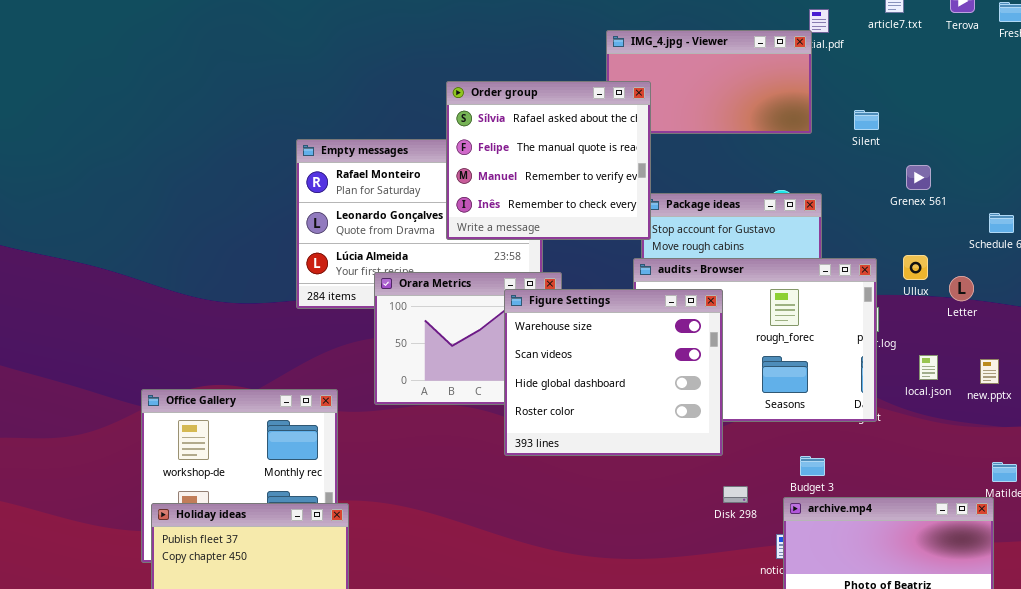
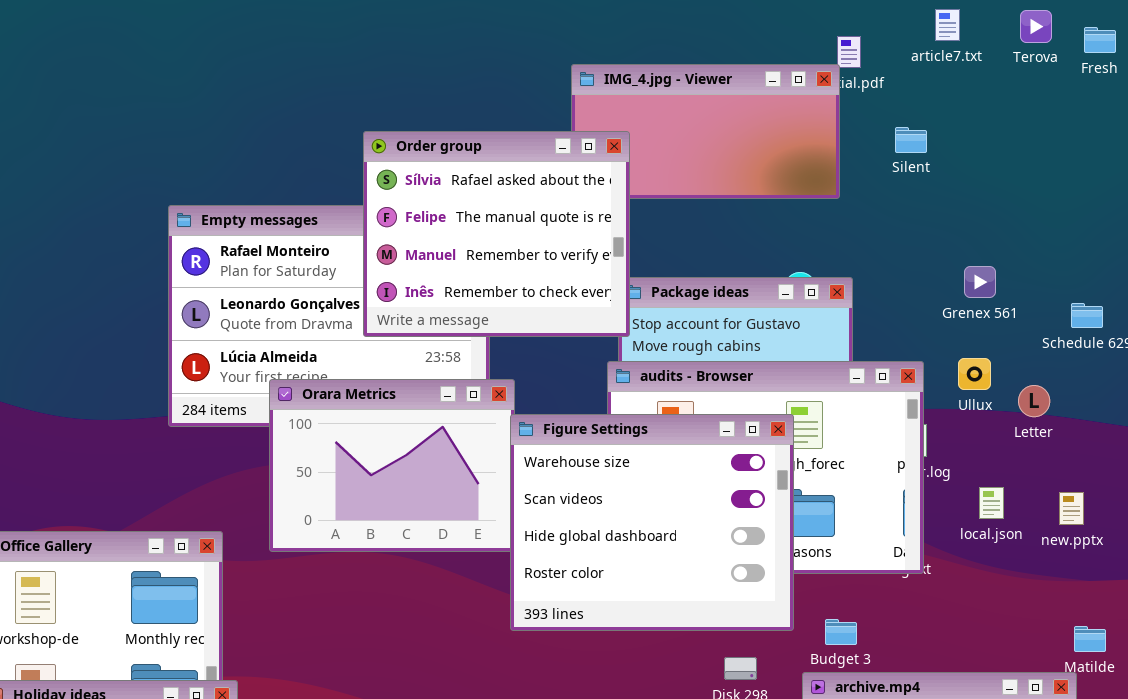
Silent: [854,110,879,130] -> [895,127,927,153], moved
Grenex 561: [906,165,931,190] -> [964,266,996,298], moved
Figure Settings: [504,289,723,456] -> [510,414,794,631], moved

